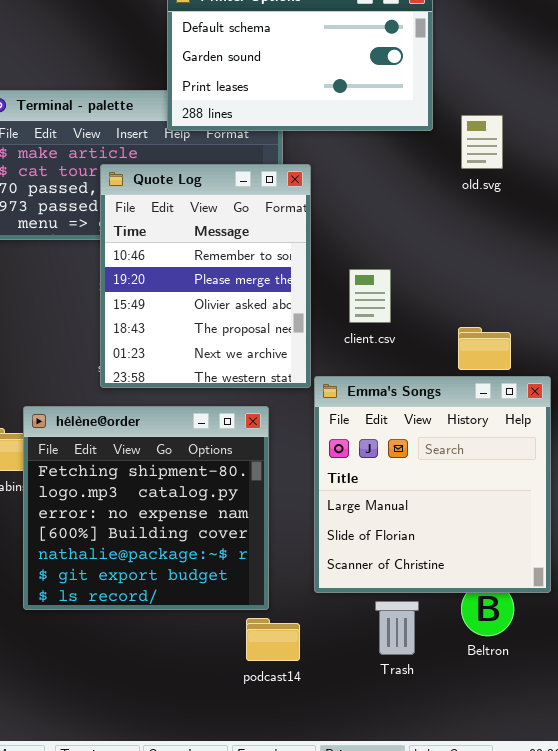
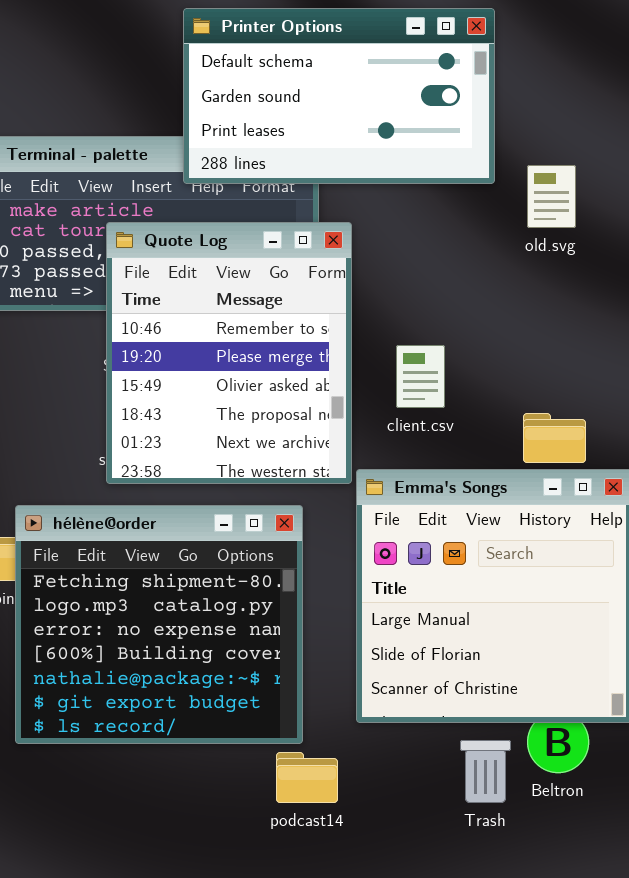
Trash: [375,601,419,655] -> [460,740,511,803], moved

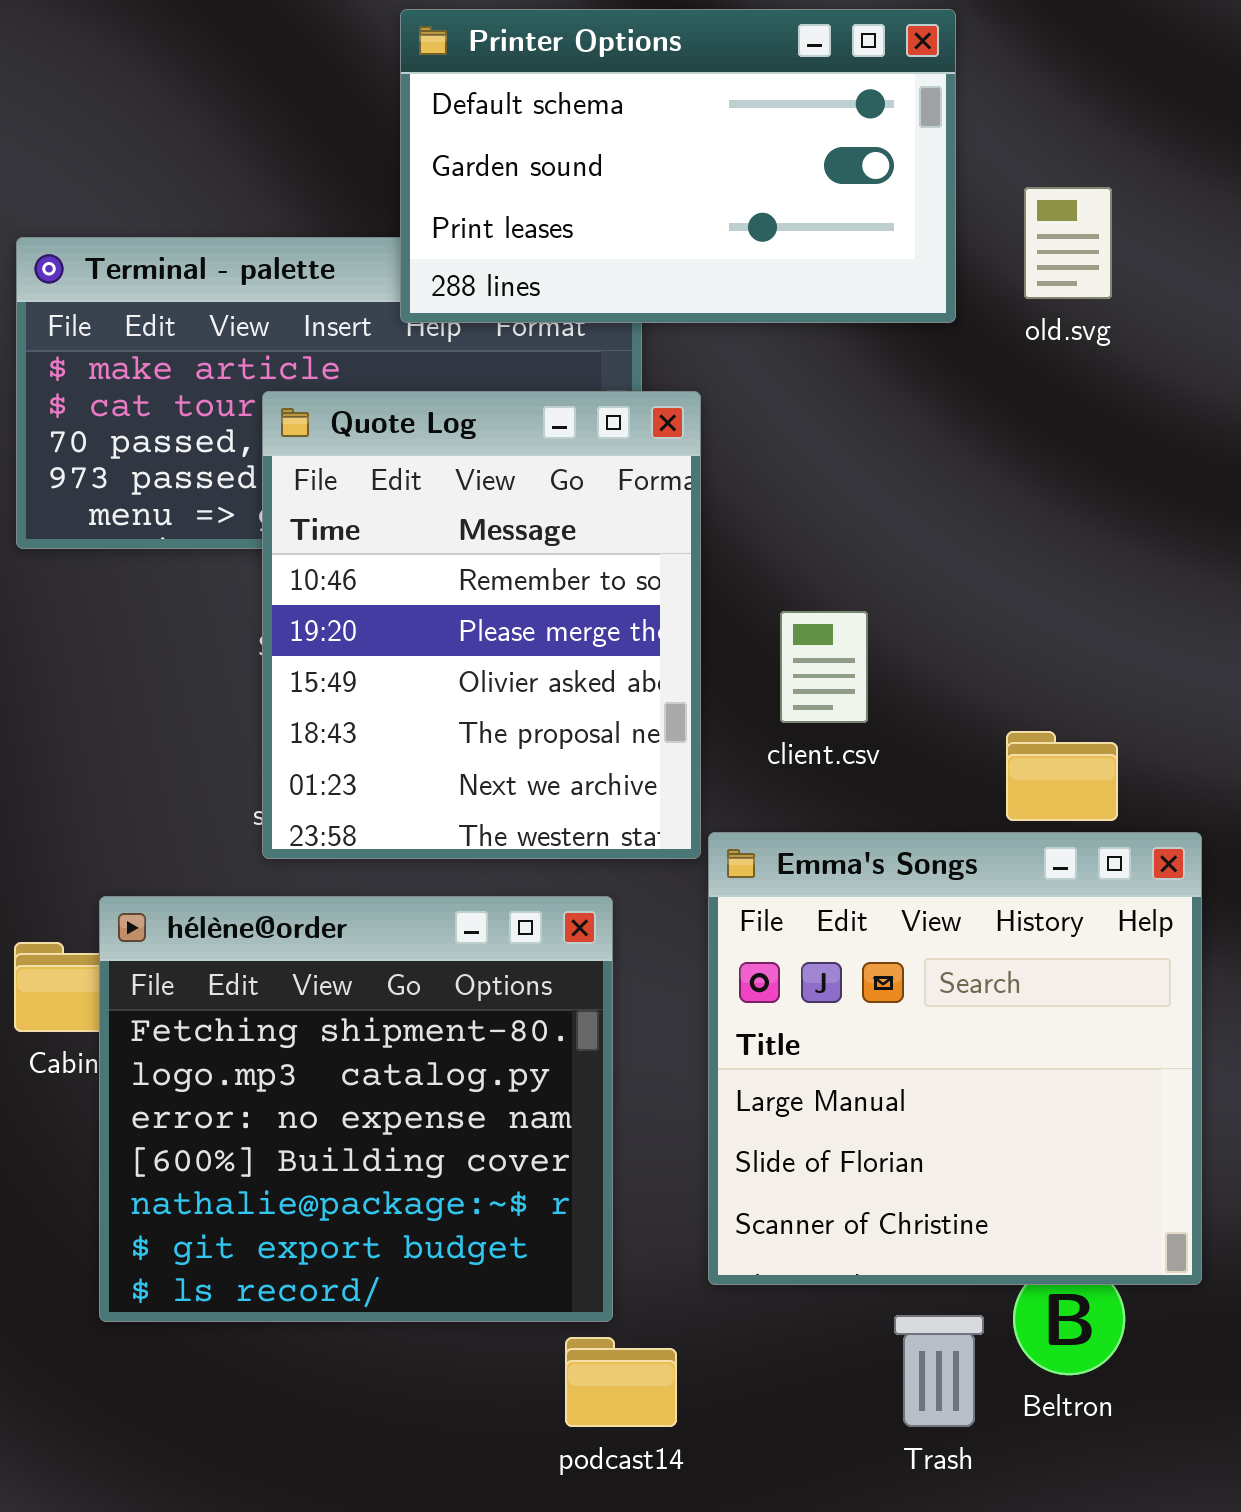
old.svg: [527,165,576,228] -> [1024,187,1112,299], moved

